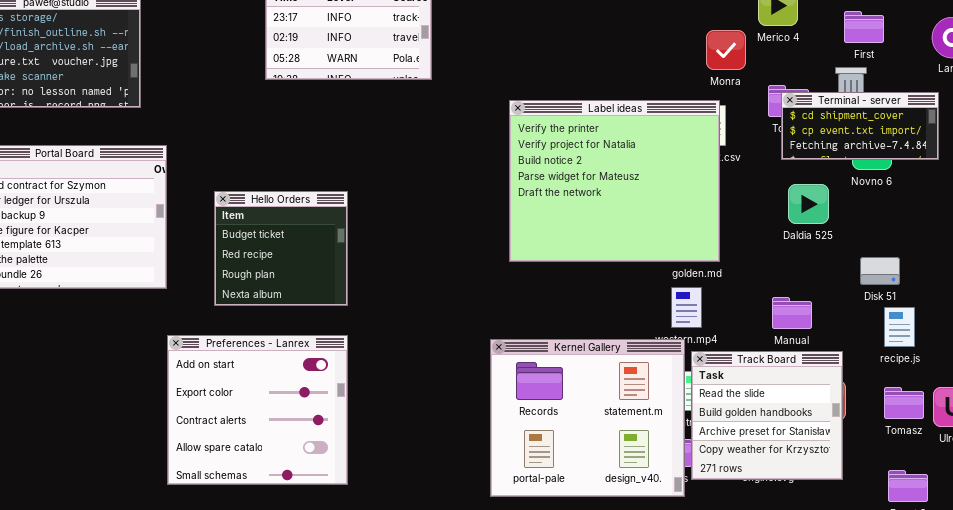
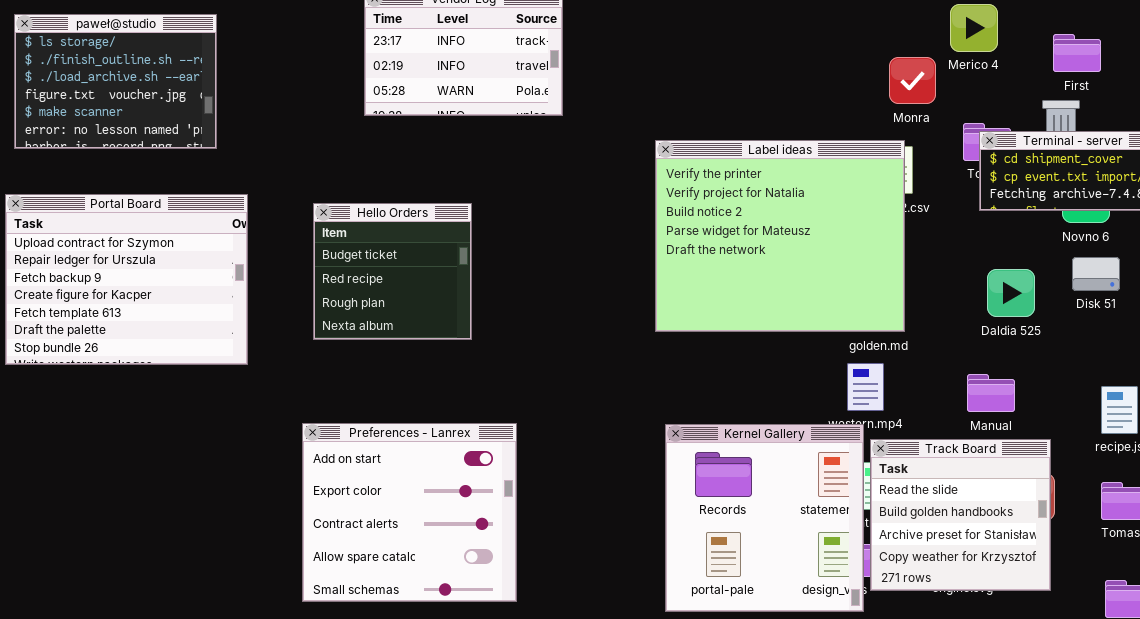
Daldia 525: [788,184,829,224] -> [987,269,1035,317], moved
Hello Orders: [214,191,348,306] -> [313,203,472,340], moved
Disk 51: [860,257,900,285] -> [1072,257,1120,291], moved
Preferences - Lanrex: [167,335,348,485] -> [302,423,517,602], moved
Kernel Gallery: [490,339,685,497] -> [665,424,864,612], resized

